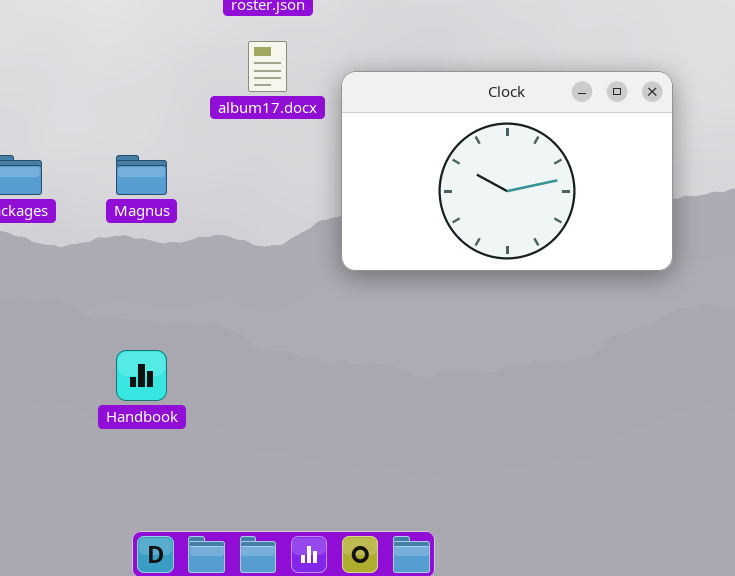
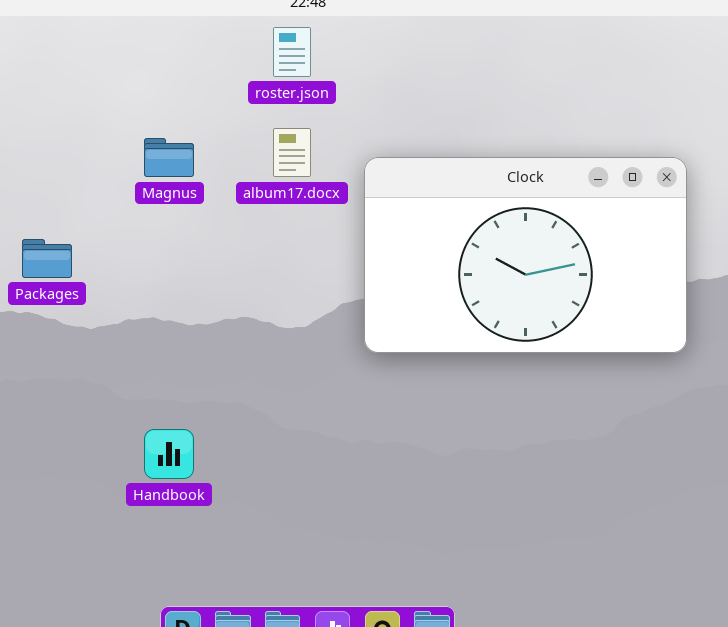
Magnus: [116,155,167,195] -> [144,138,194,177], moved

